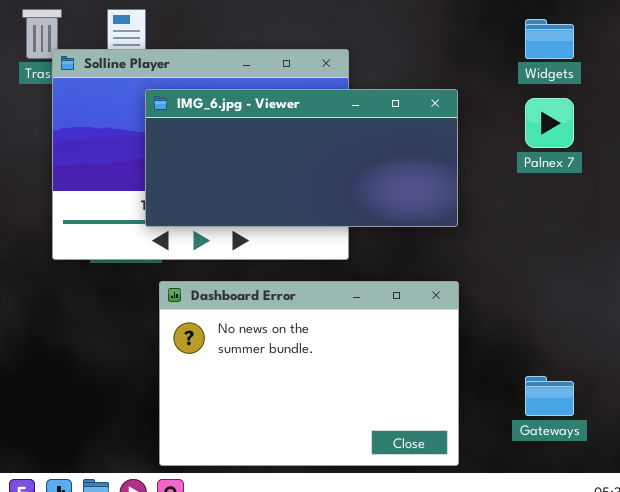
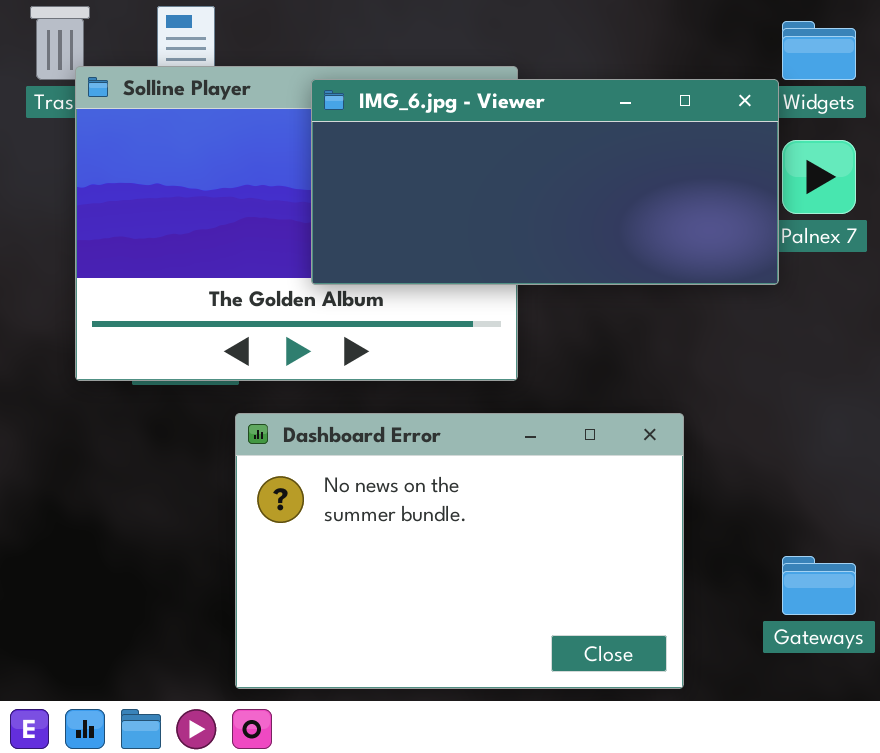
IMG_6.jpg - Viewer: [145,89,458,227] -> [311,79,779,285], moved

